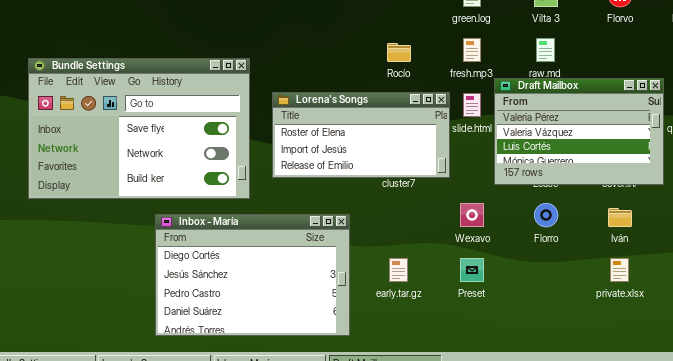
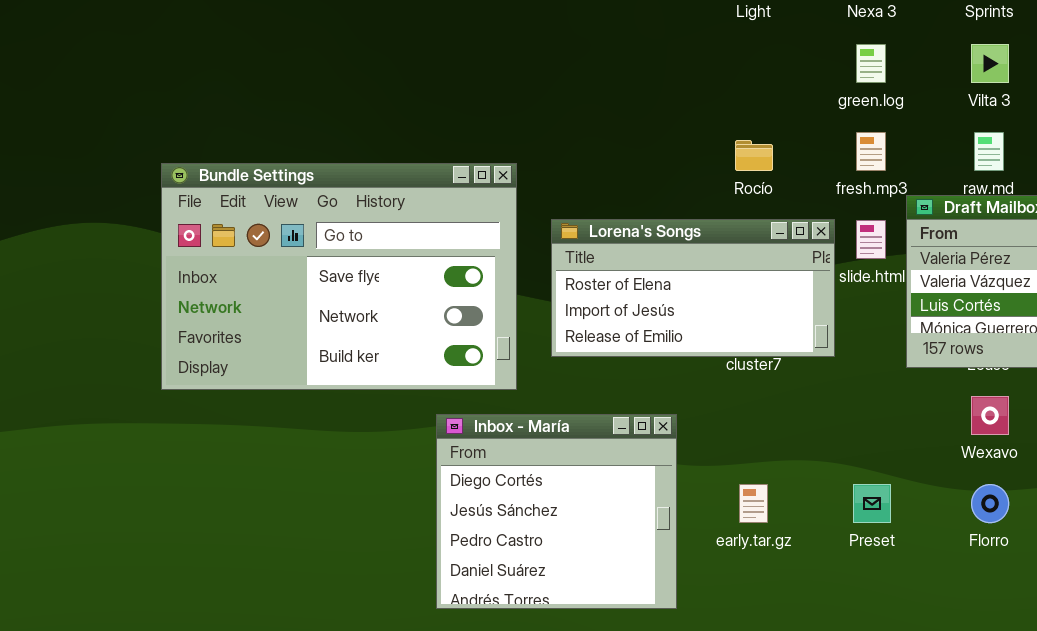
Wexavo: [460,203,484,227] -> [971,396,1009,435], moved
Florro: [534,203,558,227] -> [971,484,1009,523], moved
Inbox - María: [155,214,350,336] -> [436,414,677,609], resized

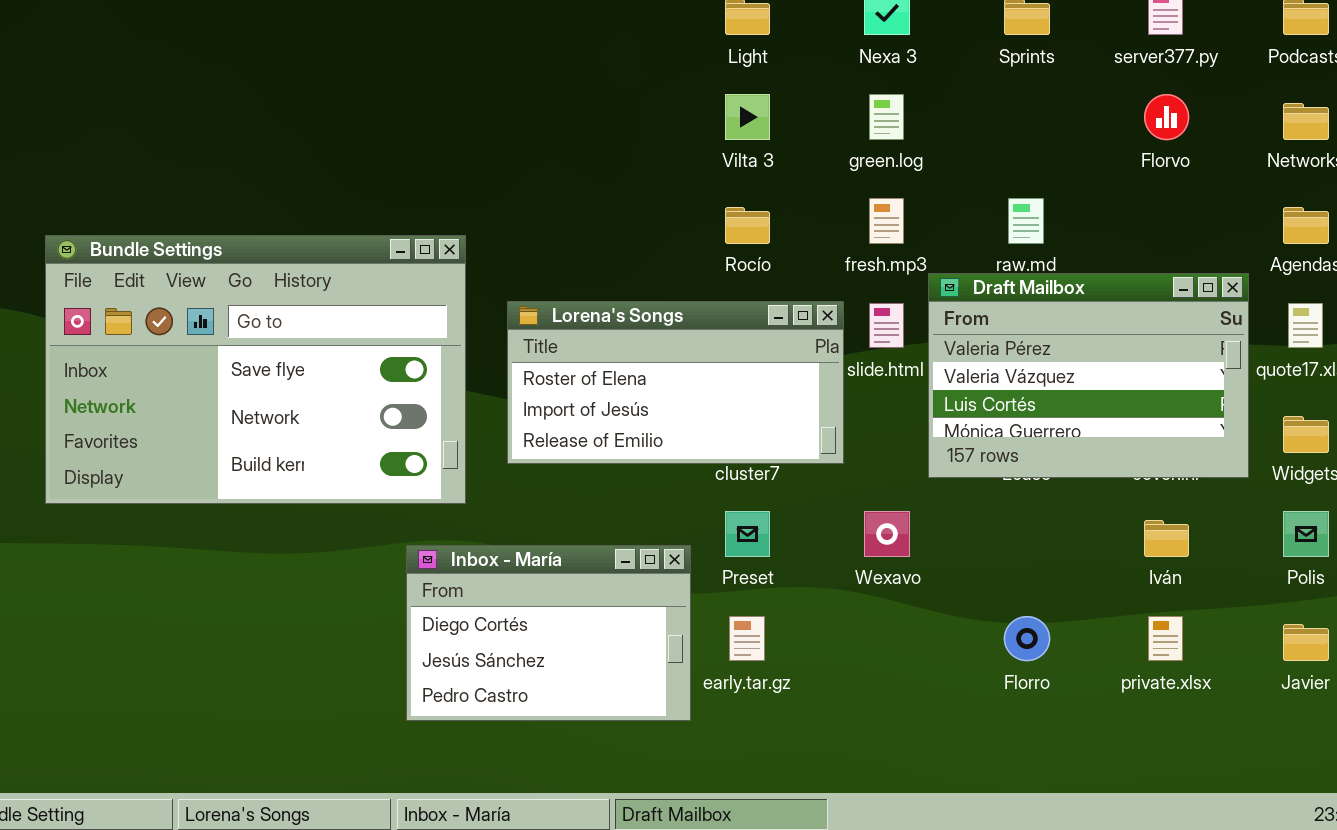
Vilta 3: [971,44,1009,83] -> [725,94,770,140], moved
Wexavo: [971,396,1009,435] -> [864,511,910,557], moved
Inbox - María: [436,414,677,609] -> [406,545,691,721], moved, resized
Preset: [853,484,891,523] -> [725,511,770,557], moved

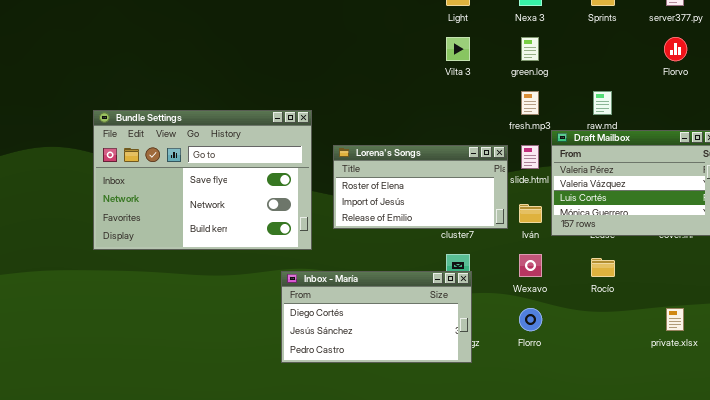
Rocío: [725,207,770,244] -> [591,258,615,277], moved
Iván: [1144,520,1189,557] -> [519,204,542,223], moved
Inbox - María: [406,545,691,721] -> [281,271,472,363], resized
Florro: [1004,616,1050,661] -> [519,308,542,331], moved

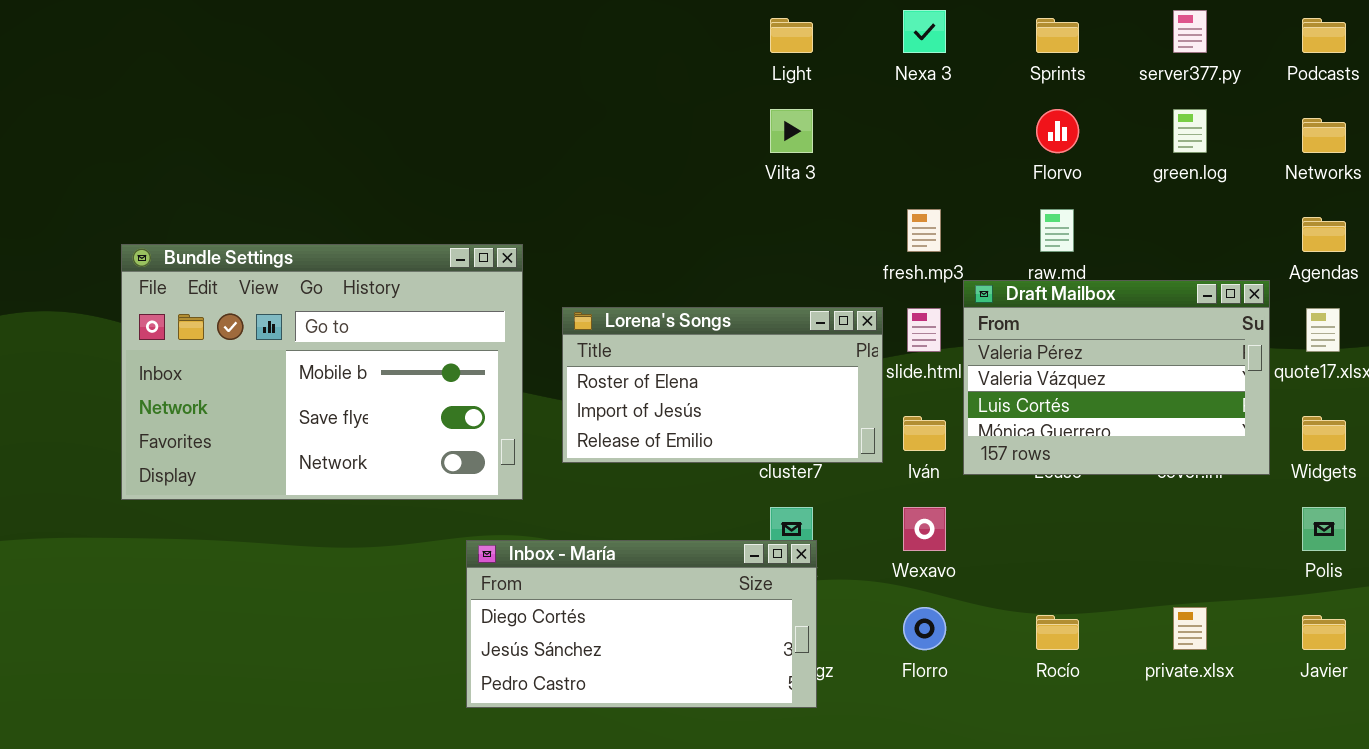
green.log: [521,37,539,61] -> [1173,109,1207,153], moved
Florvo: [664,37,687,61] -> [1036,109,1079,153], moved
Bundle Settings: [93,110,312,250] -> [121,244,523,500], scrolled up 1 row
Rocío: [591,258,615,277] -> [1036,615,1079,650], moved

